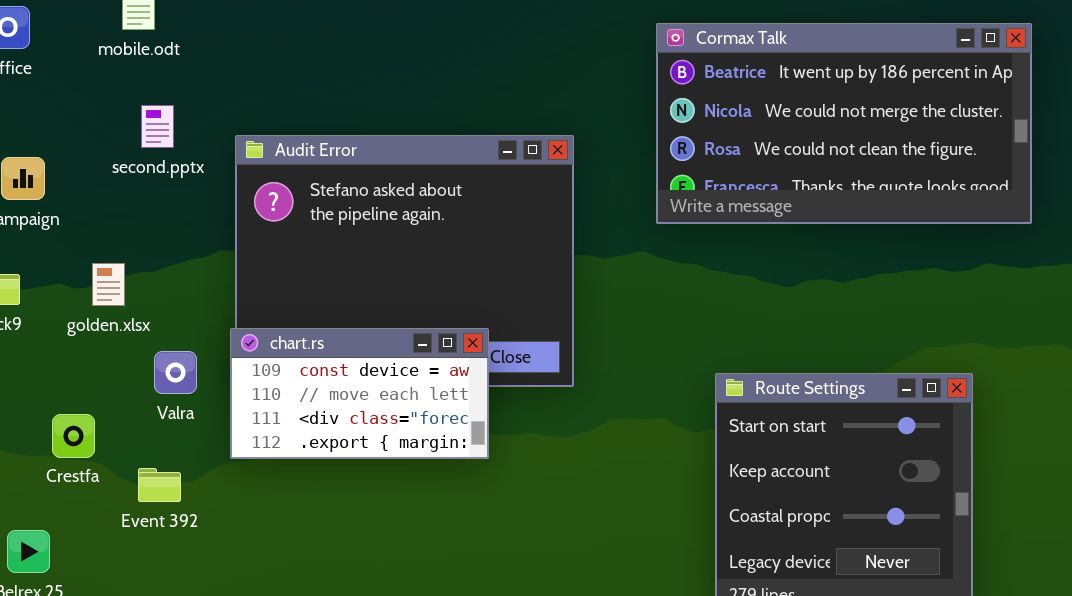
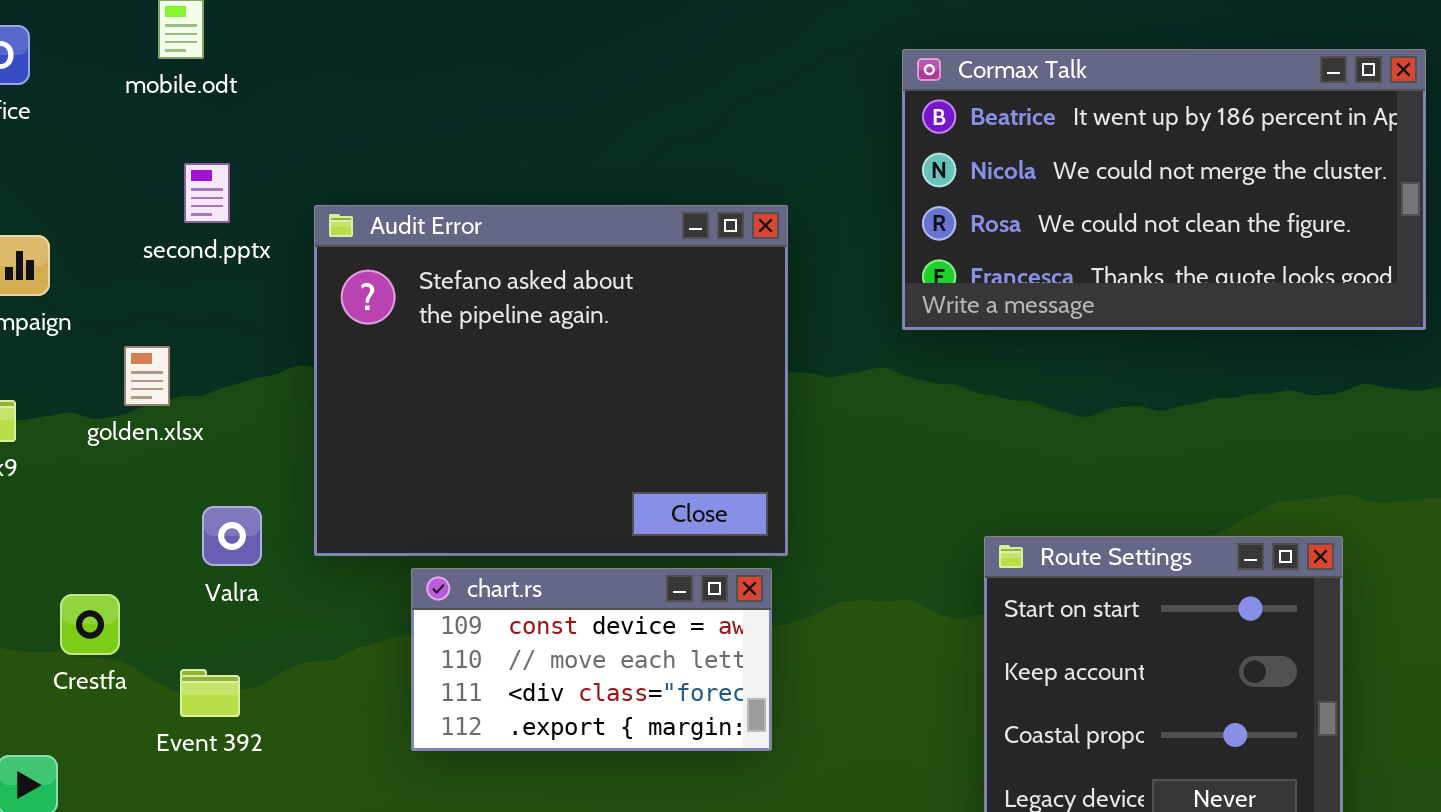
golden.xlsx: [92,263,125,306] -> [124,346,170,406], moved
chart.rs: [230,328,489,459] -> [411,568,772,751], moved

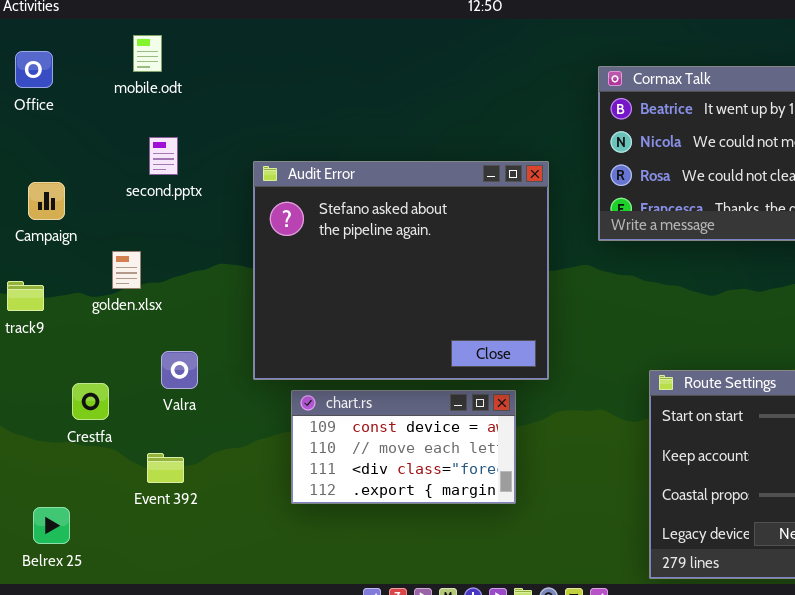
Audit Error: [314,205,788,556] -> [253,161,549,380], moved
Crestfa: [60,594,120,655] -> [72,383,109,420], moved

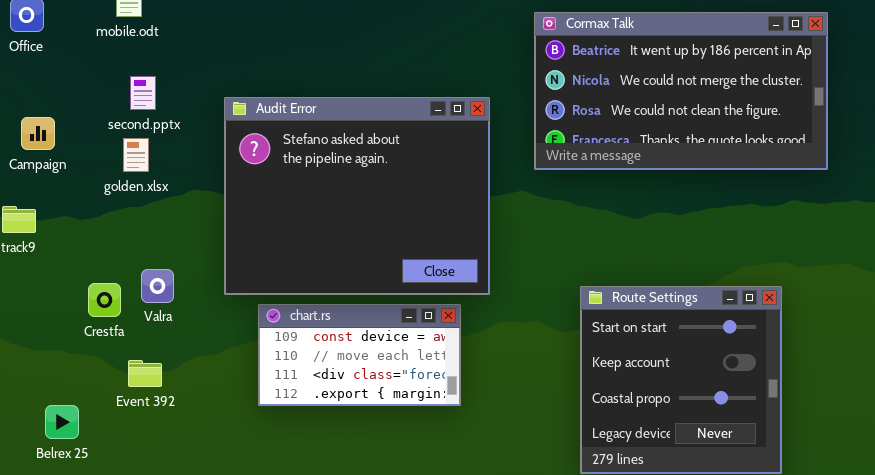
golden.xlsx: [112,251,141,289] -> [123,138,149,172], moved
Crestfa: [72,383,109,420] -> [88,283,121,317], moved
Belrex 25: [33,507,70,544] -> [45,405,79,439], moved

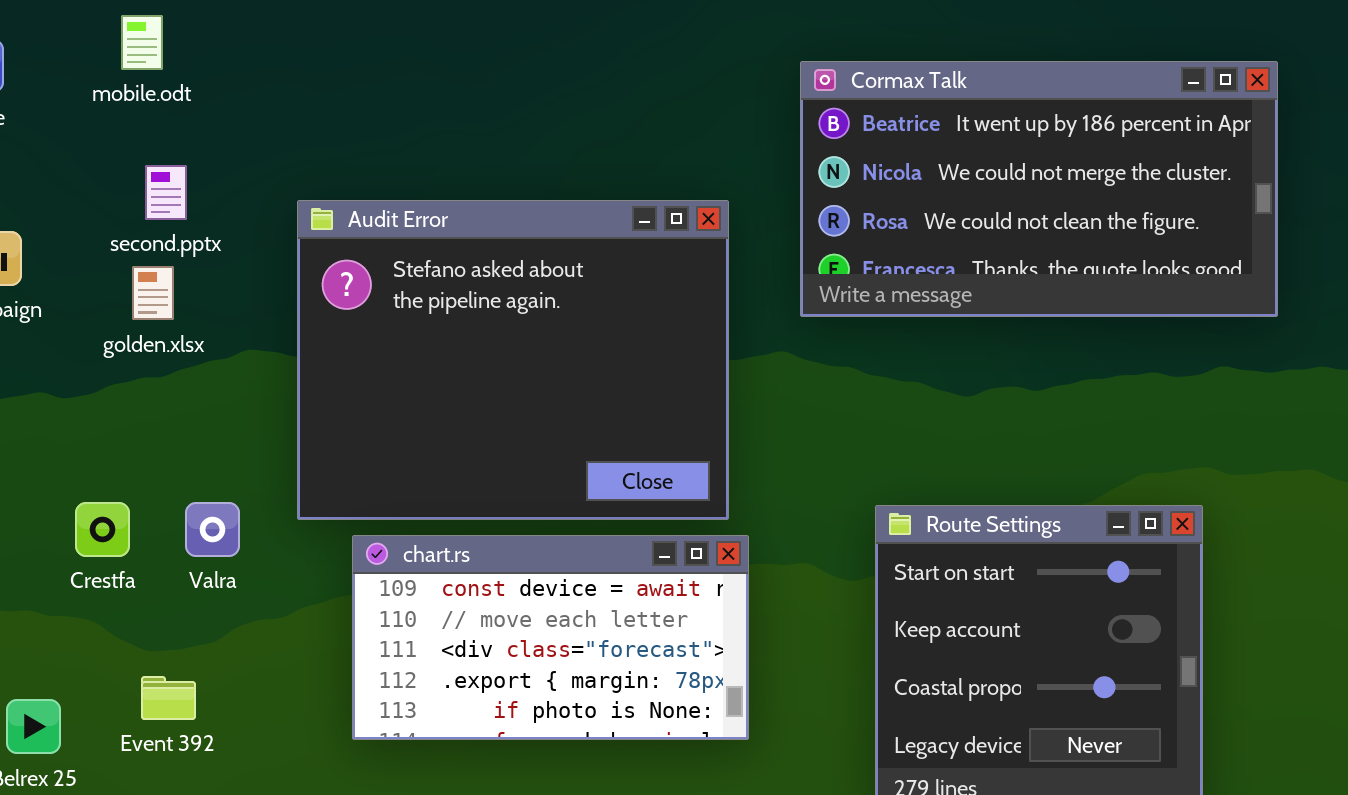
Valra: [141,269,174,303] -> [185,502,240,557], moved
chart.rs: [258,304,461,406] -> [352,535,749,740], resized
Event 392: [128,360,162,387] -> [141,676,196,720], moved

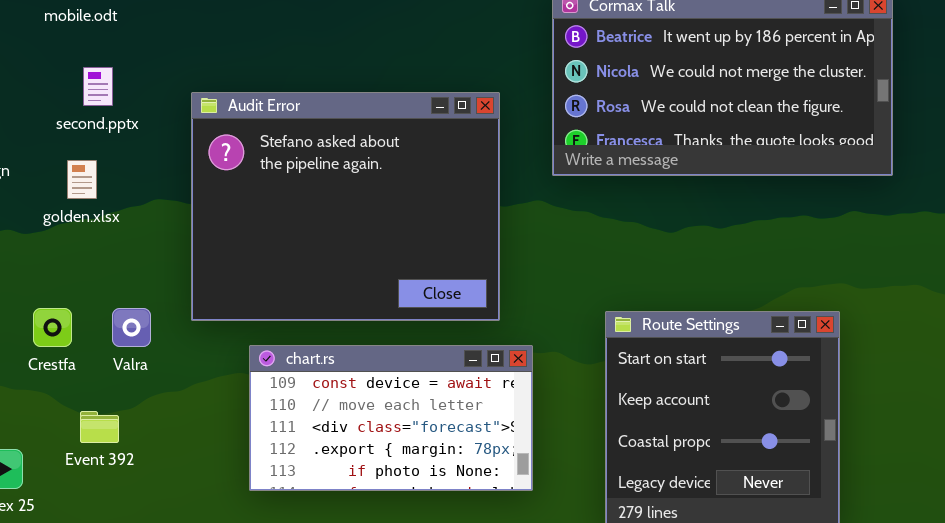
golden.xlsx: [132,266,174,320] -> [67,160,97,199], moved
chart.rs: [352,535,749,740] -> [249,345,533,491], moved
Event 392: [141,676,196,720] -> [80,411,119,443], moved

